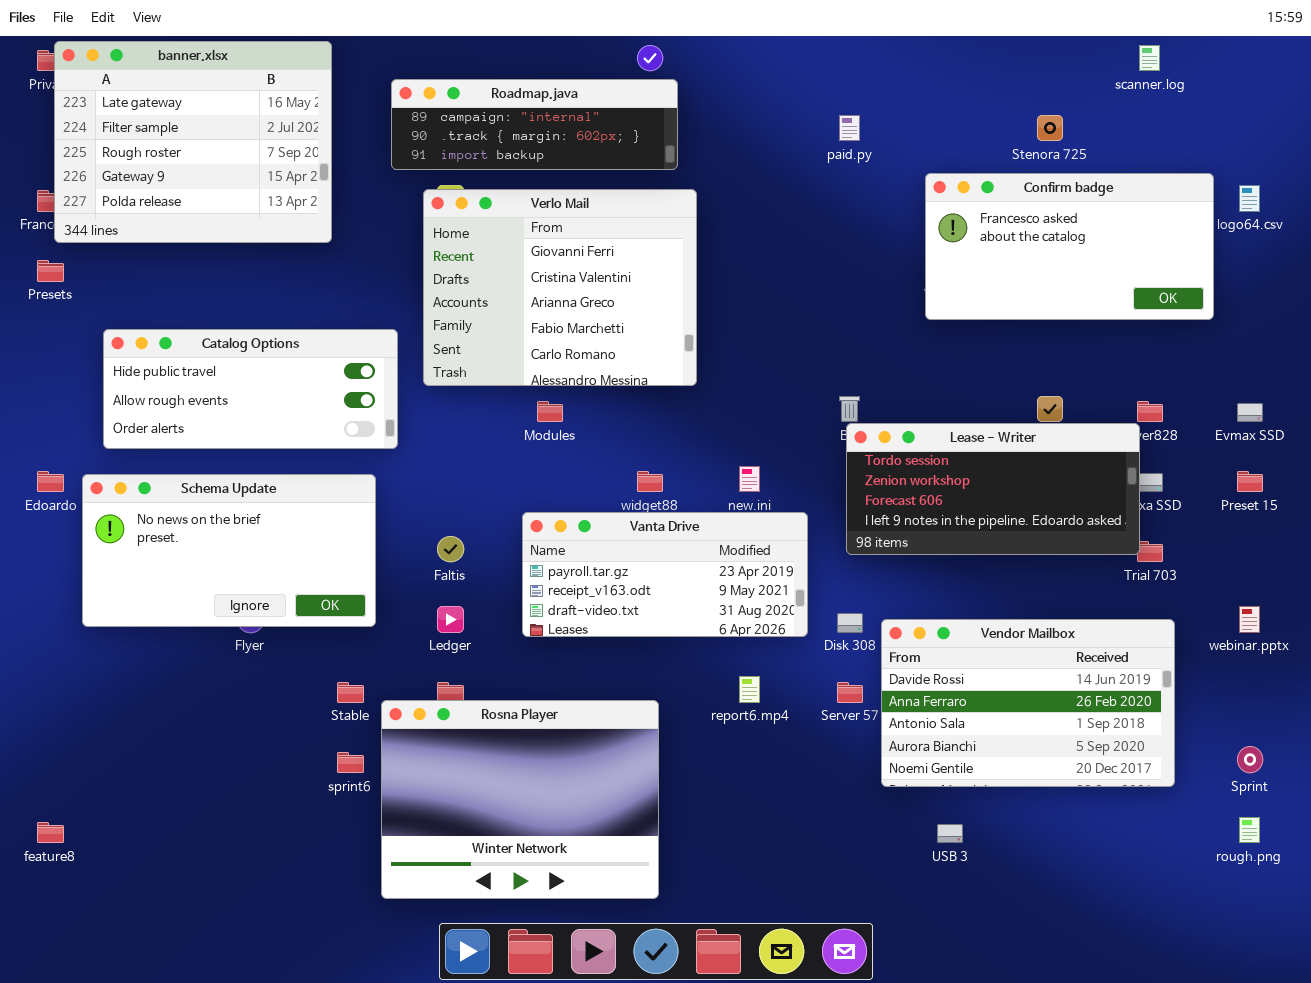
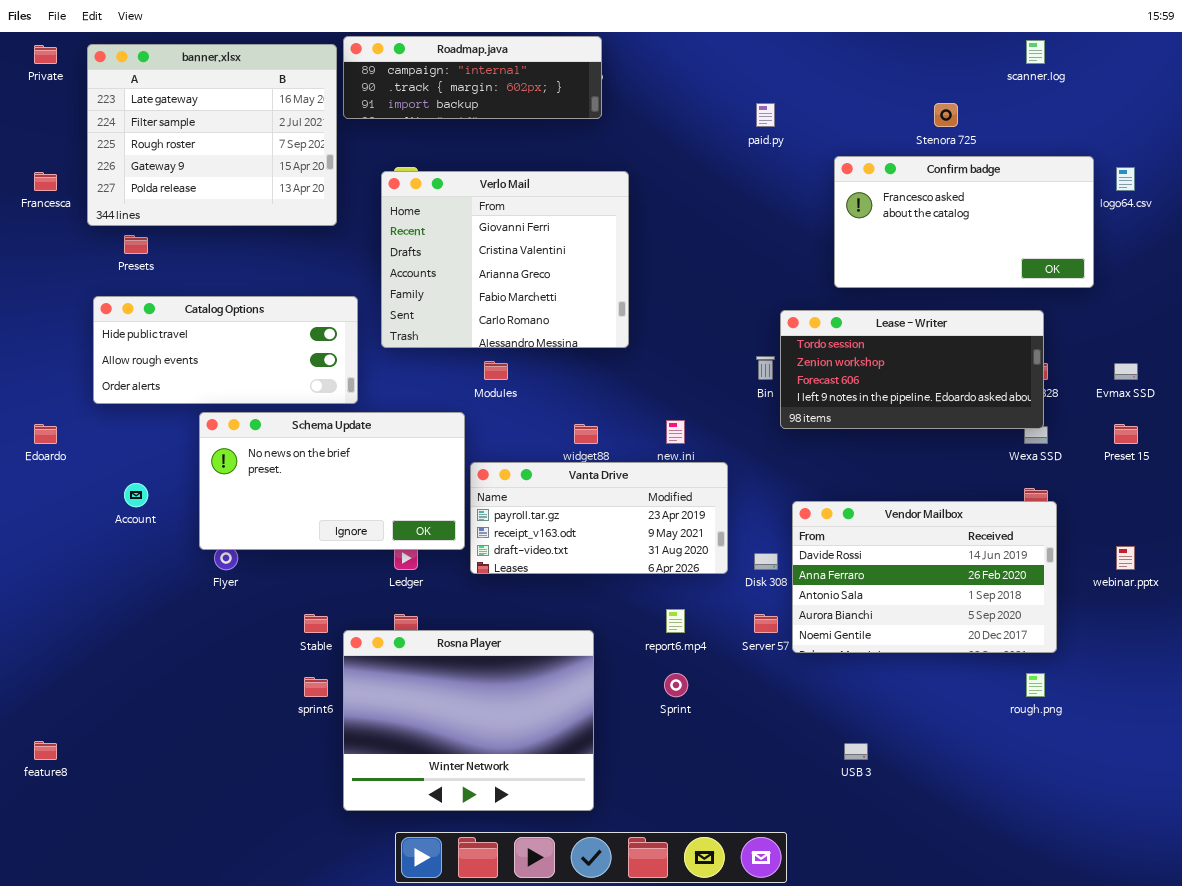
banner.xlsx: [54,41,332,243] -> [87,44,337,226], moved
Roadmap.java: [391,79,678,170] -> [343,36,602,119], moved
Presets: [37,260,64,282] -> [124,235,148,254], moved
Lease - Writer: [846,423,1140,555] -> [780,310,1044,429], moved
Schema Update: [82,474,376,627] -> [199,412,465,550], moved
Vendor Mailbox: [881,619,1175,787] -> [792,501,1057,653], moved
Sprint: [1237,746,1263,773] -> [664,673,688,697], moved
rough.png: [1239,817,1260,843] -> [1026,673,1045,697], moved

